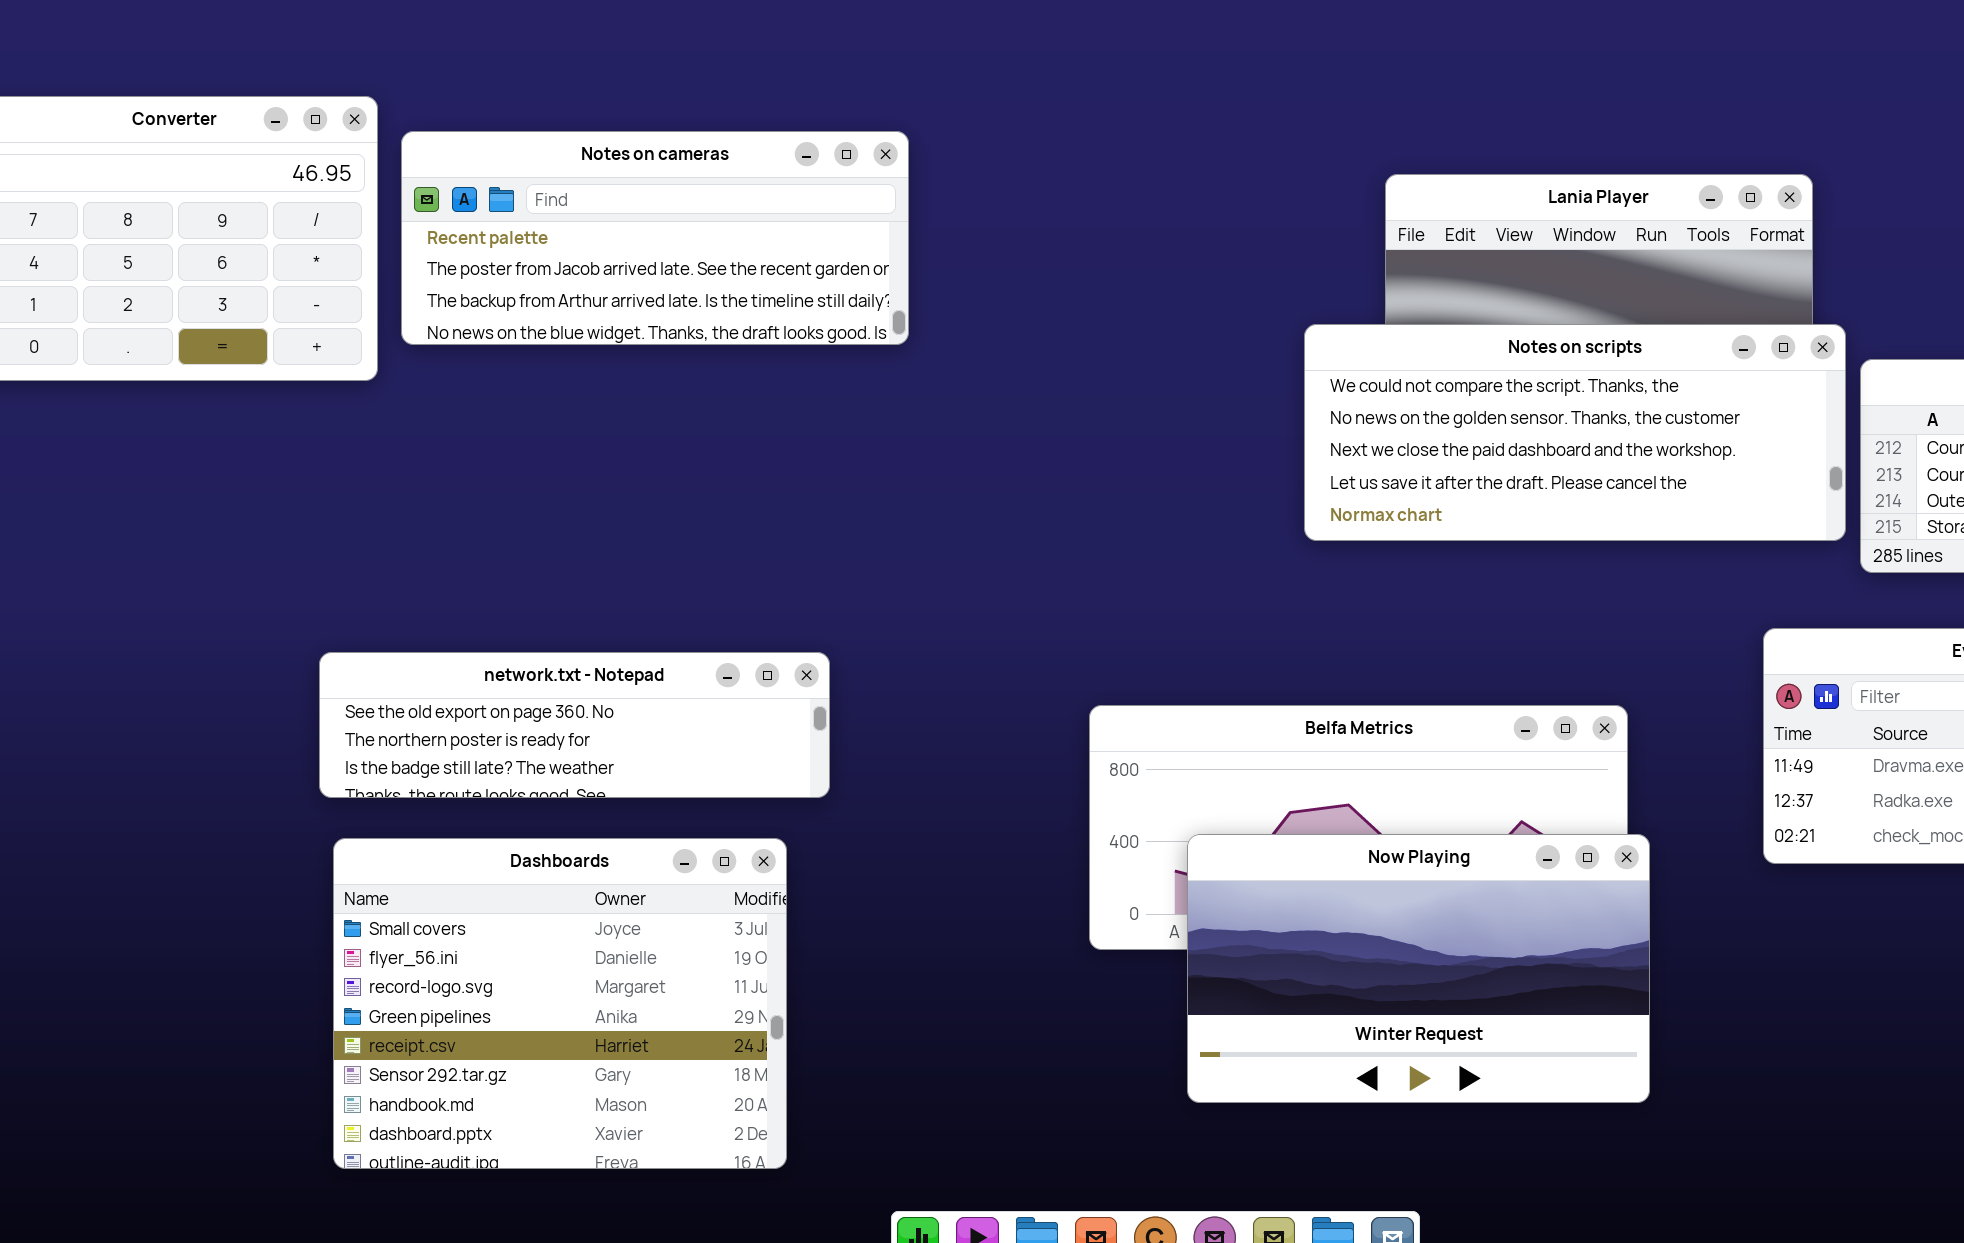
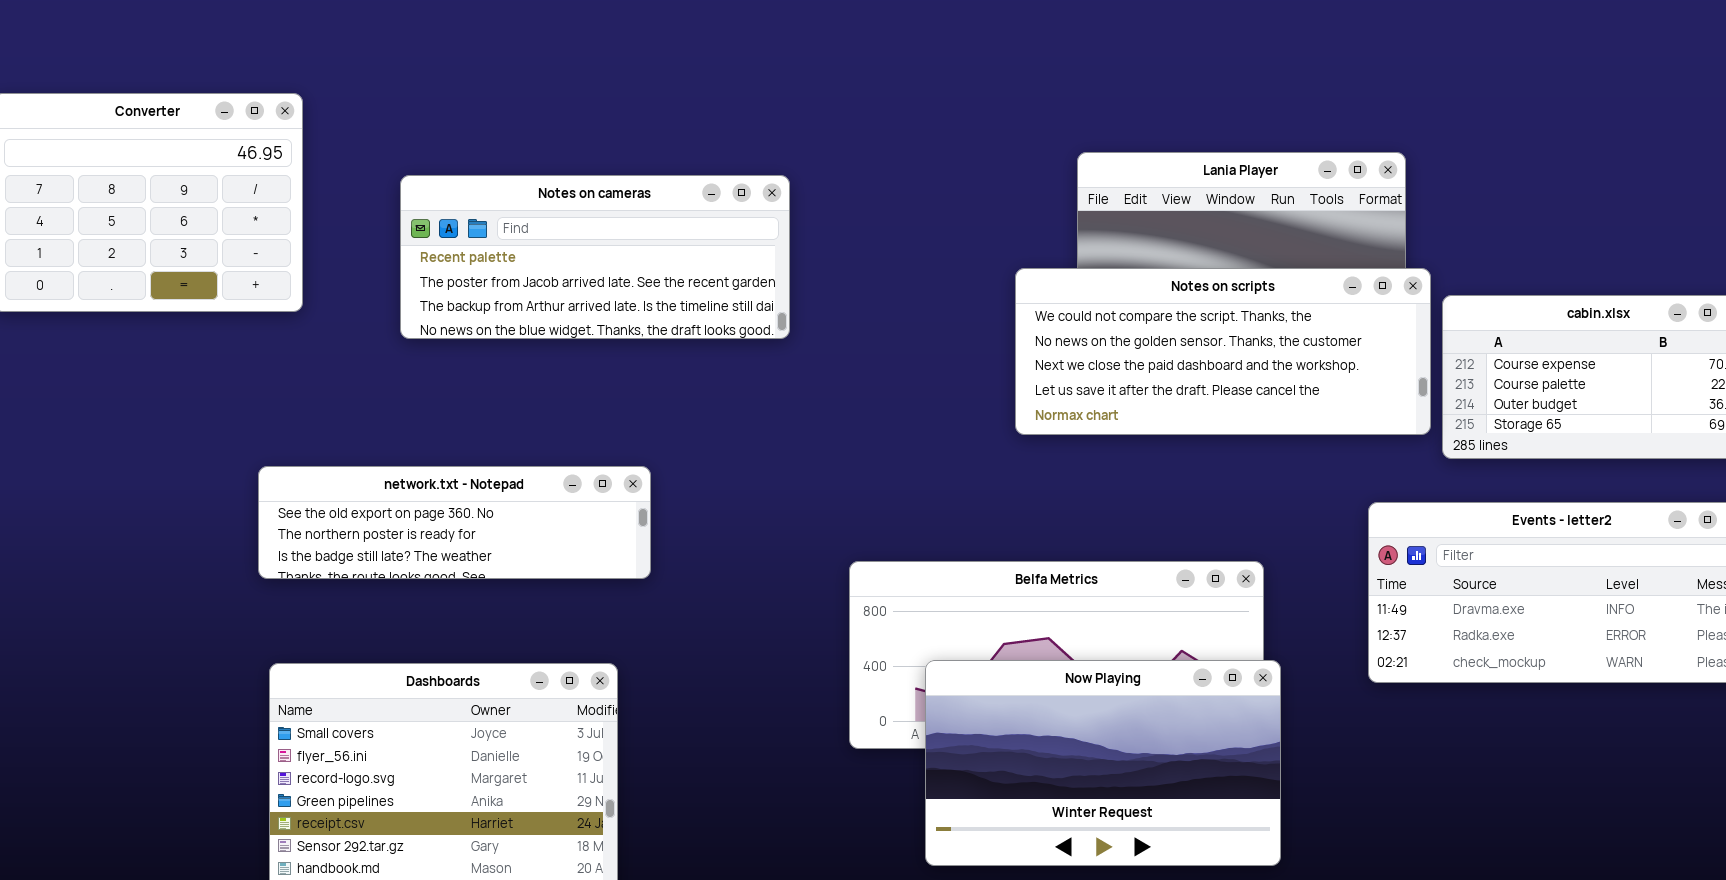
Notes on cameras: [401,131,909,345] -> [400,175,790,339], moved
network.txt - Notepad: [319,652,830,798] -> [258,466,651,579], moved

